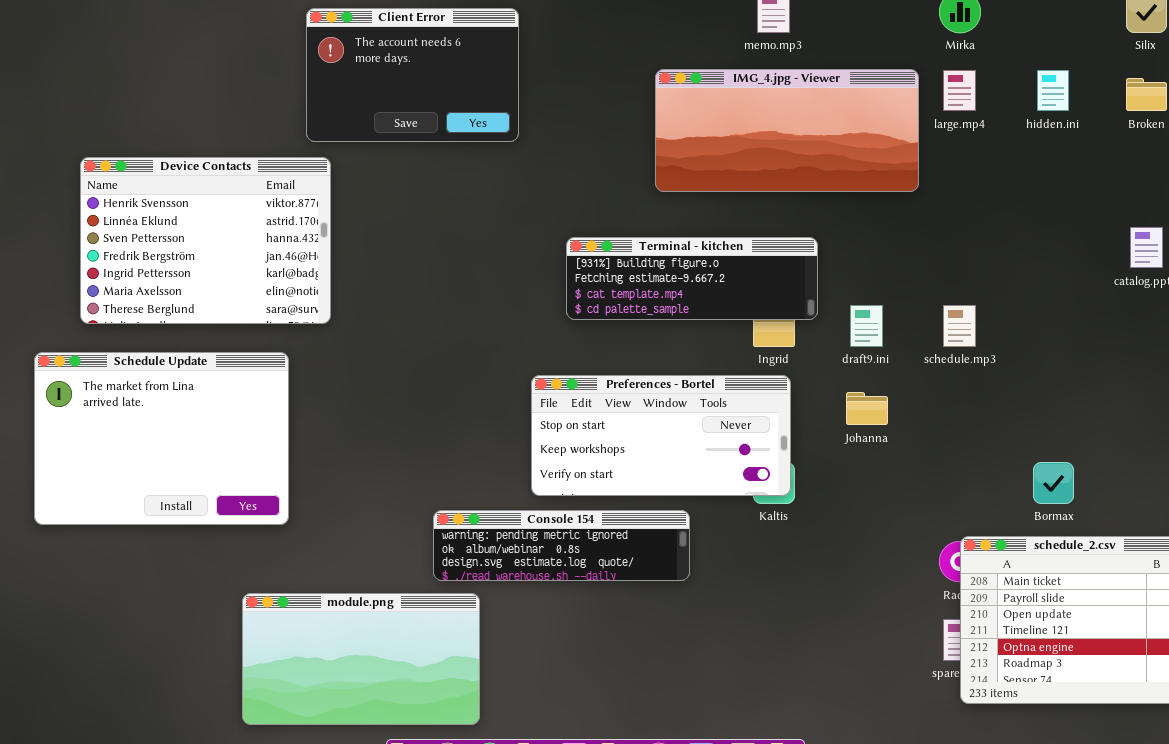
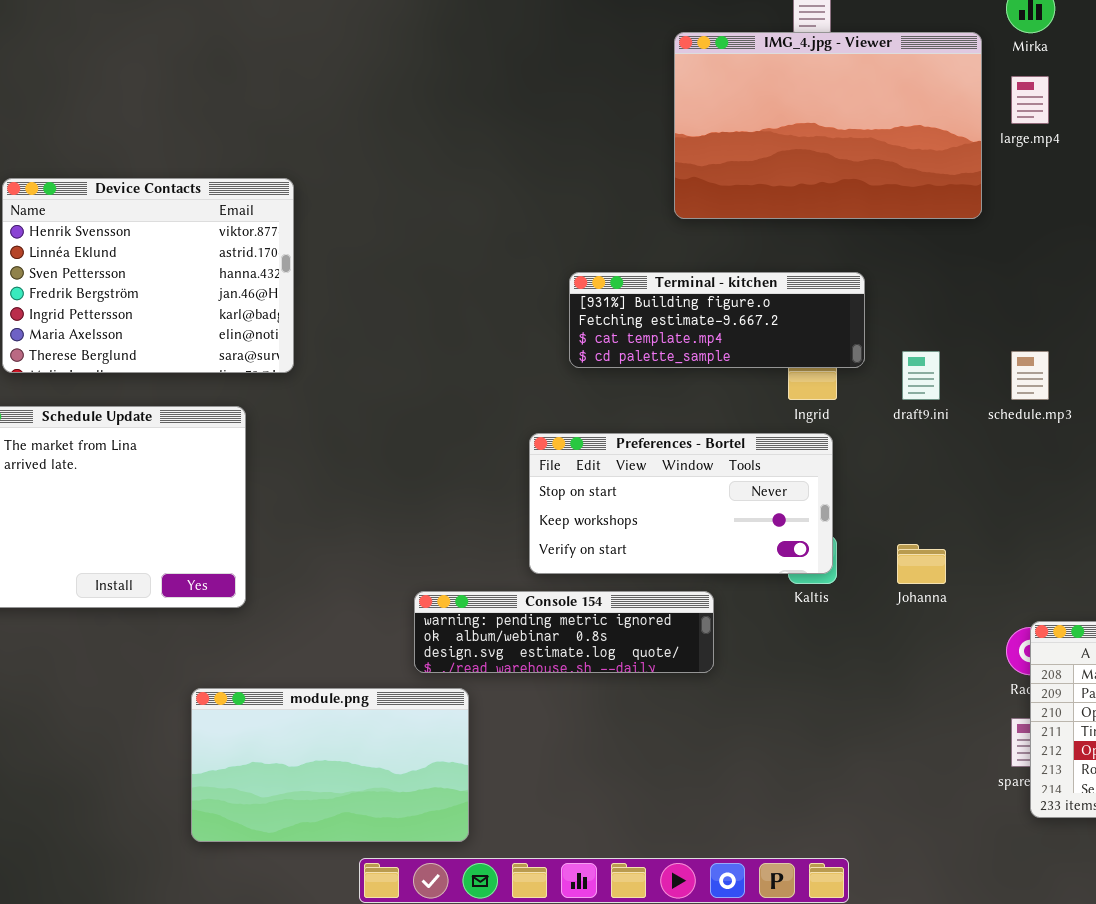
Client Error: [306,8,519,142] -> none, closed
IMG_4.jpg - Viewer: [655,69,919,192] -> [674,32,982,219], resized
Johanna: [846,392,888,425] -> [897,544,946,584], moved

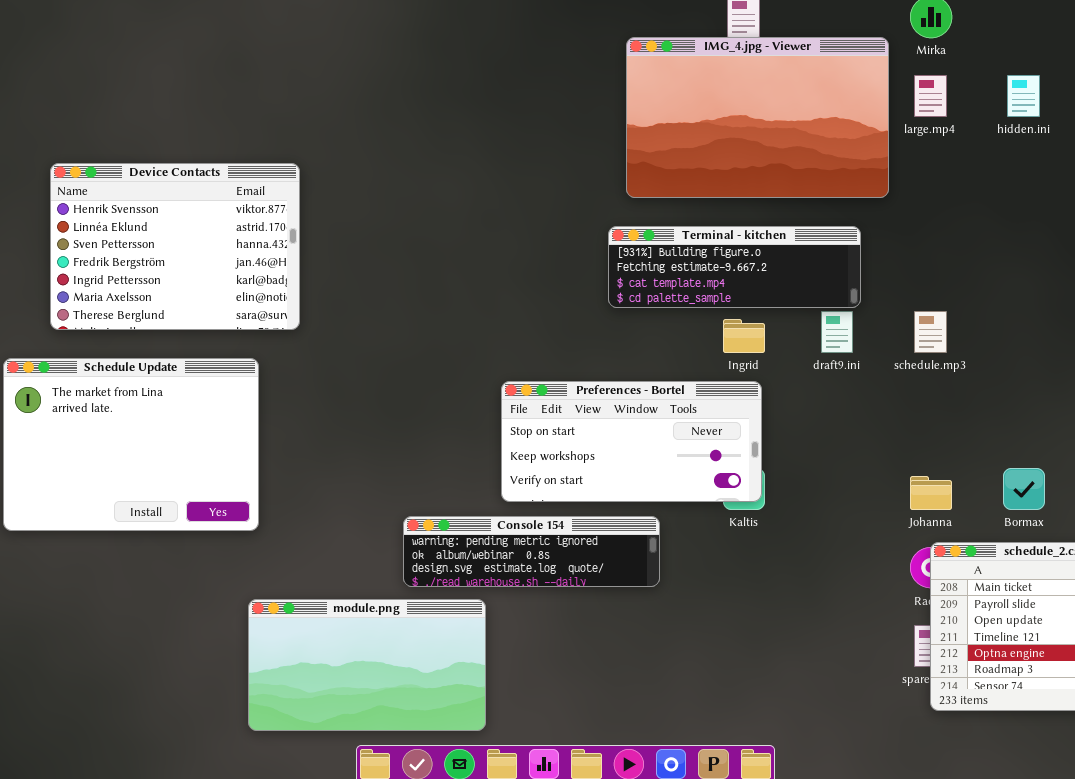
Terminal - kitchen: [569,272,865,368] -> [608,226,861,308], moved
Johanna: [897,544,946,584] -> [910,476,952,510], moved
module.png: [191,688,469,842] -> [248,599,486,731], moved

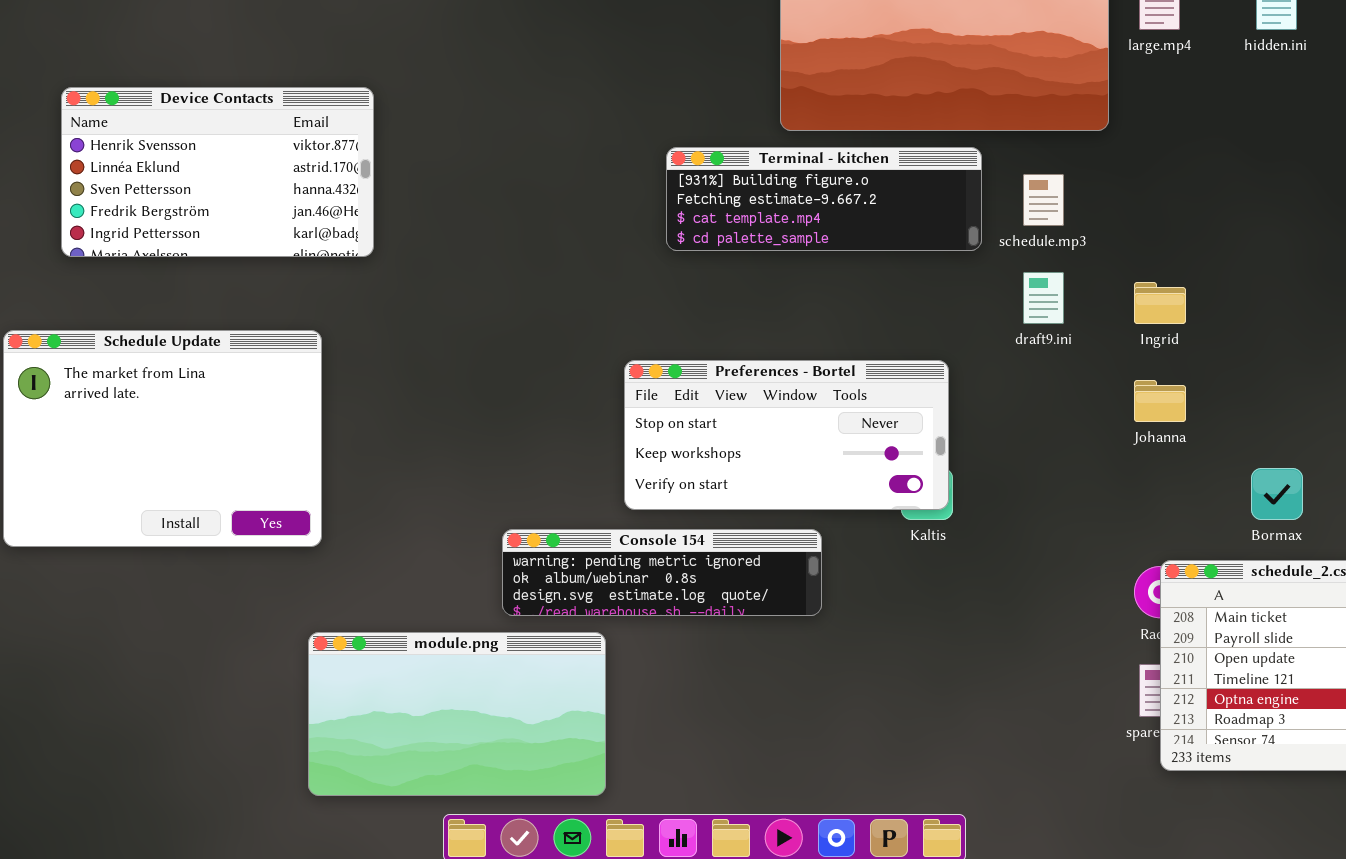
Device Contacts: [50,163,300,330] -> [61,87,374,257], resized
Terminal - kitchen: [608,226,861,308] -> [666,147,982,251], moved
schedule.mp3: [914,311,947,353] -> [1023,174,1064,226], moved
Ingrid: [723,319,765,353] -> [1134,282,1186,324], moved
Johanna: [910,476,952,510] -> [1134,380,1186,422], moved

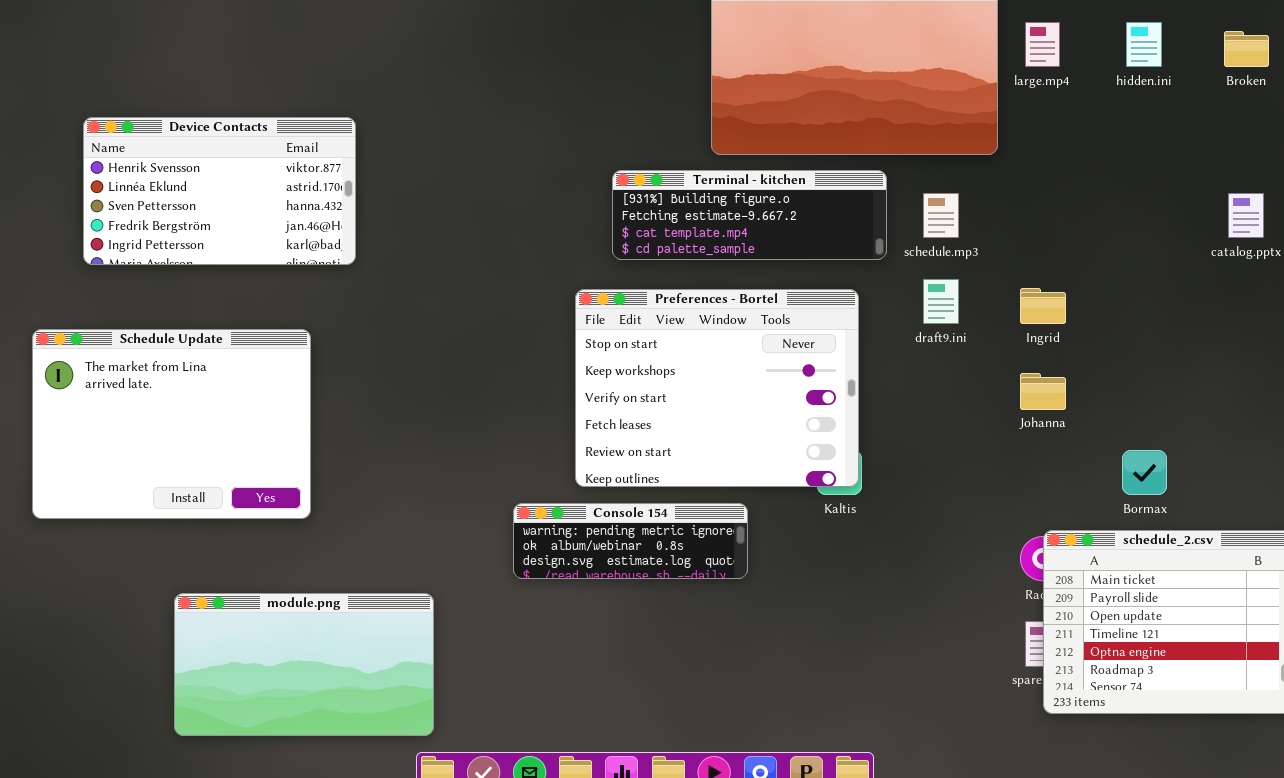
Preferences - Bortel: [624,360,949,510] -> [575,289,859,487], resized
Console 154: [502,529,822,616] -> [513,503,748,579], resized
module.png: [308,632,606,796] -> [174,593,434,736], moved

